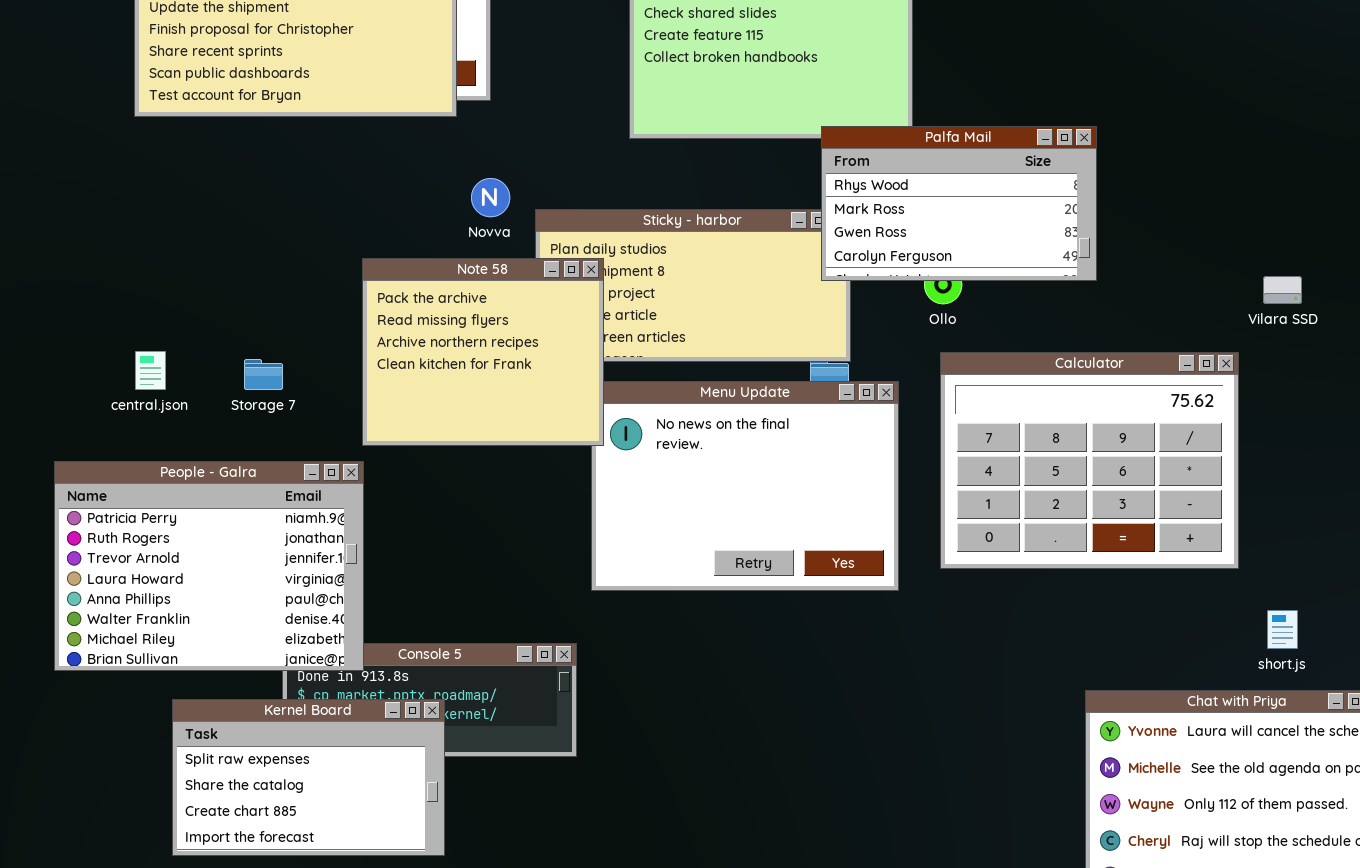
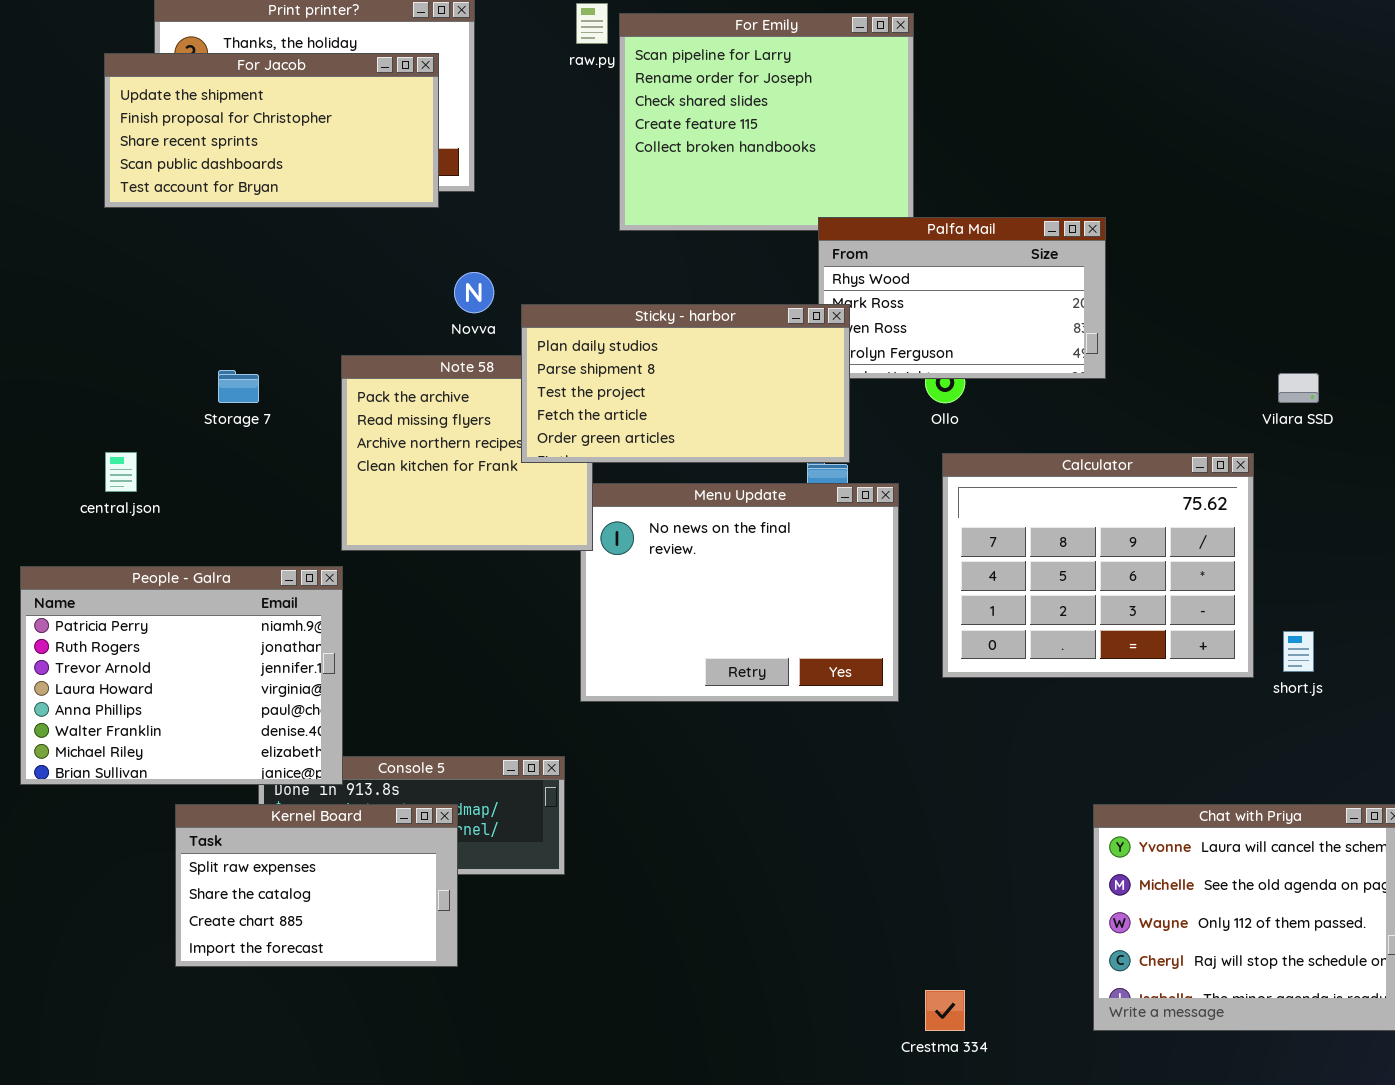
Sticky - harbor: [535,209,851,362] -> [521,304,850,463], raised
Storage 7: [244,359,283,390] -> [218,370,259,403], moved
short.js: [1267,610,1298,649] -> [1283,631,1314,672], moved
Kernel Board: [172,699,445,856] -> [175,804,458,967], moved

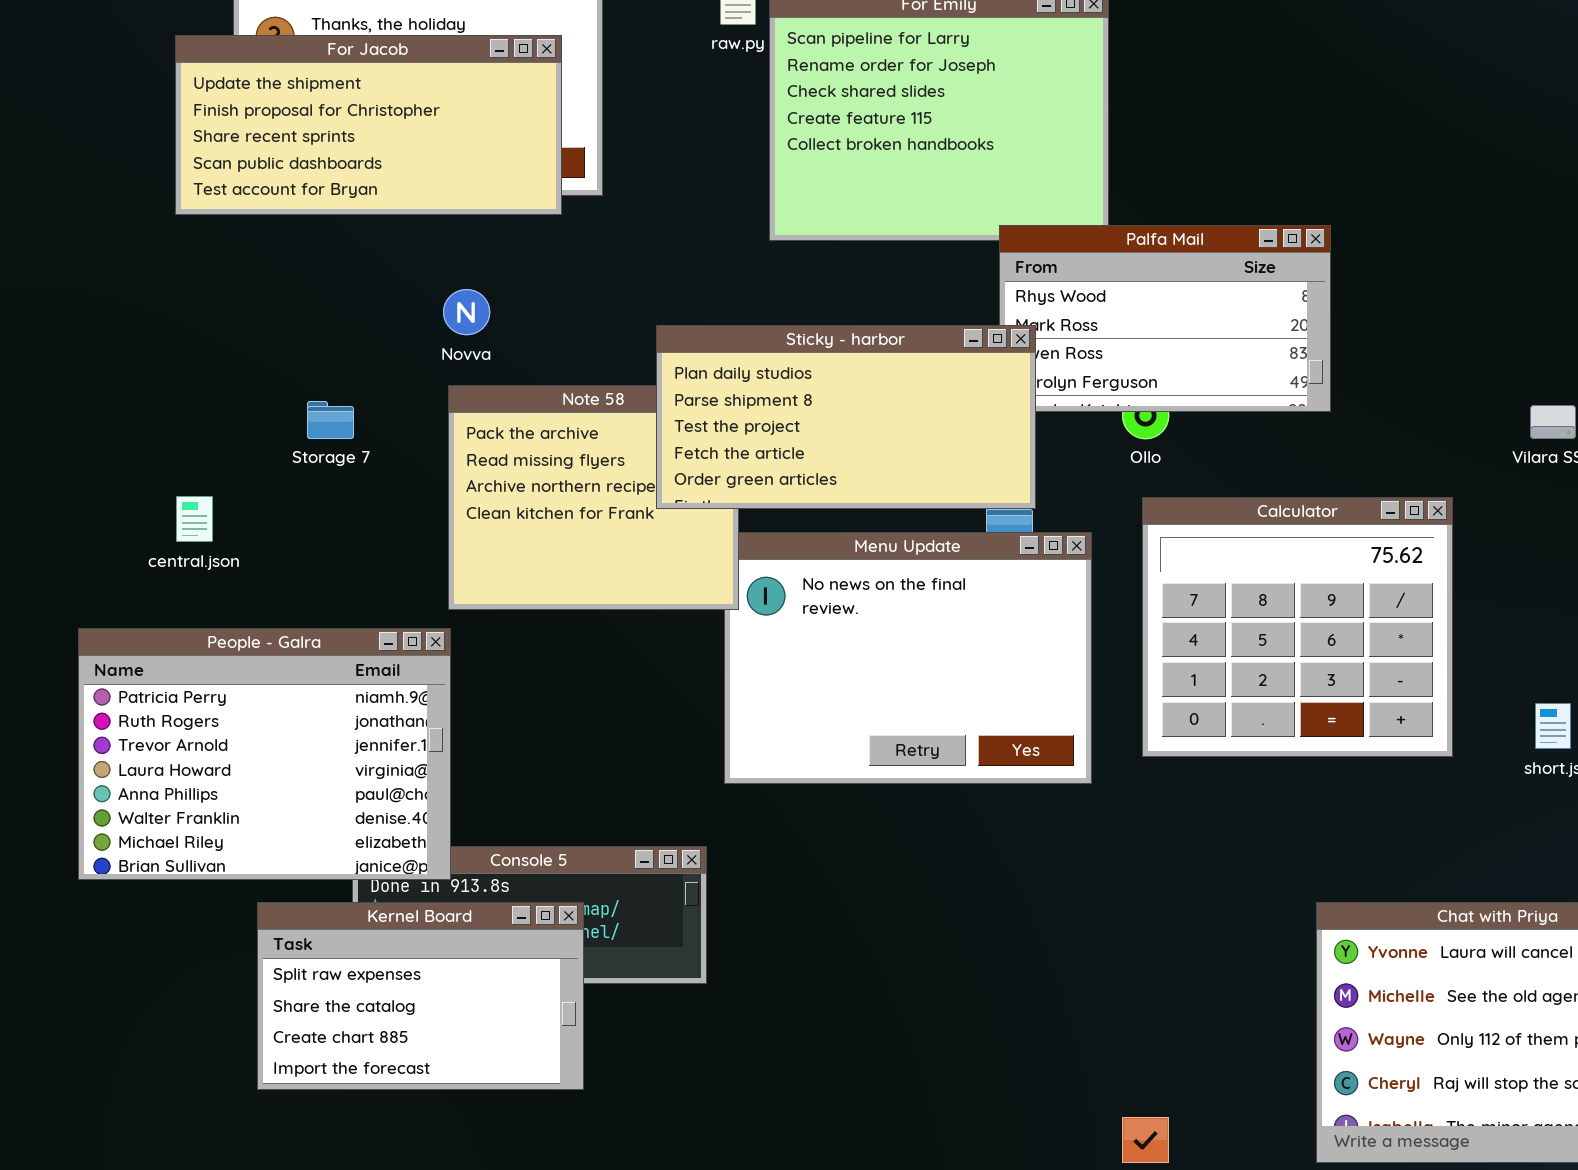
Novva: [454,272,494,313] -> [443,289,490,335], moved
Calculator: [942,453,1254,678] -> [1142,497,1453,757], resized

